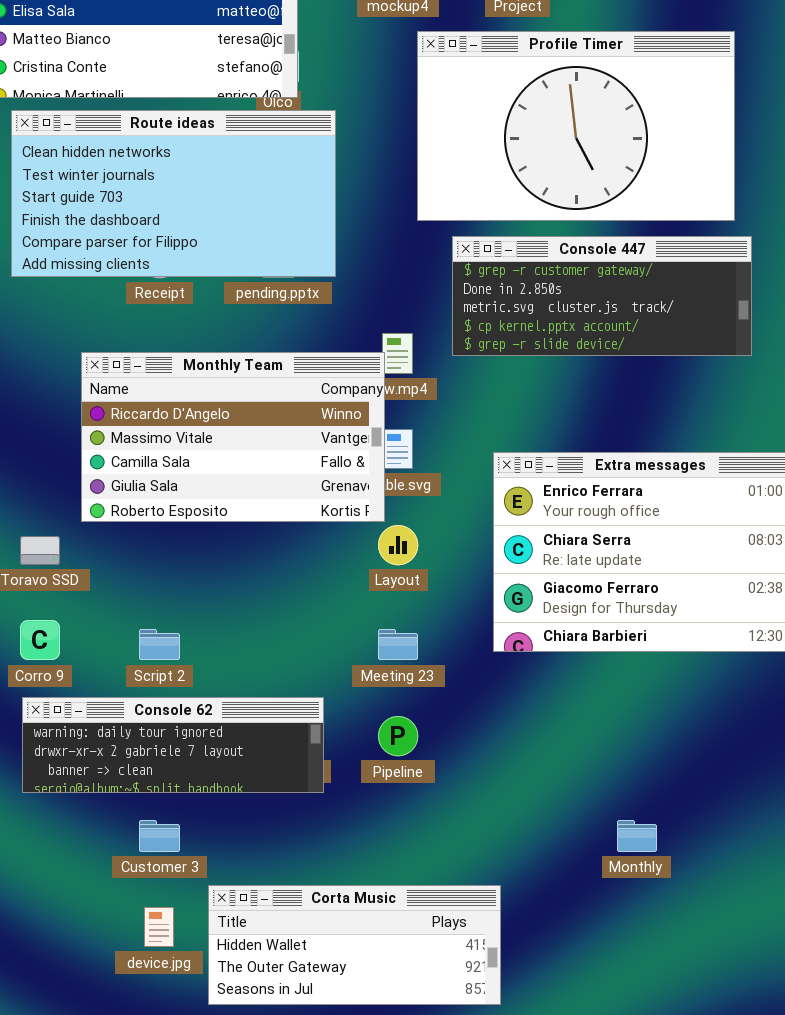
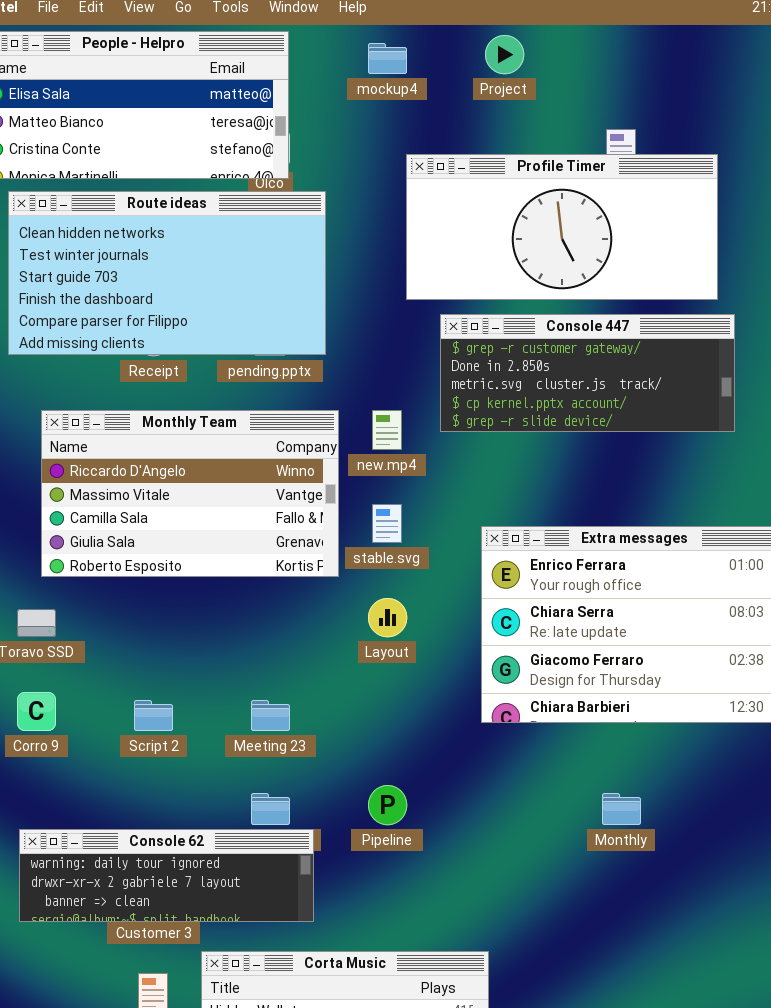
Profile Timer: [417,31,735,221] -> [406,154,718,300], resized
Monthly Team: [81,352,385,522] -> [41,410,339,577], moved
Meeting 23: [378,629,418,660] -> [251,700,290,731], moved
Console 62: [22,697,324,793] -> [19,829,314,922], moved
Monthly: [617,820,657,852] -> [602,793,641,825], moved

